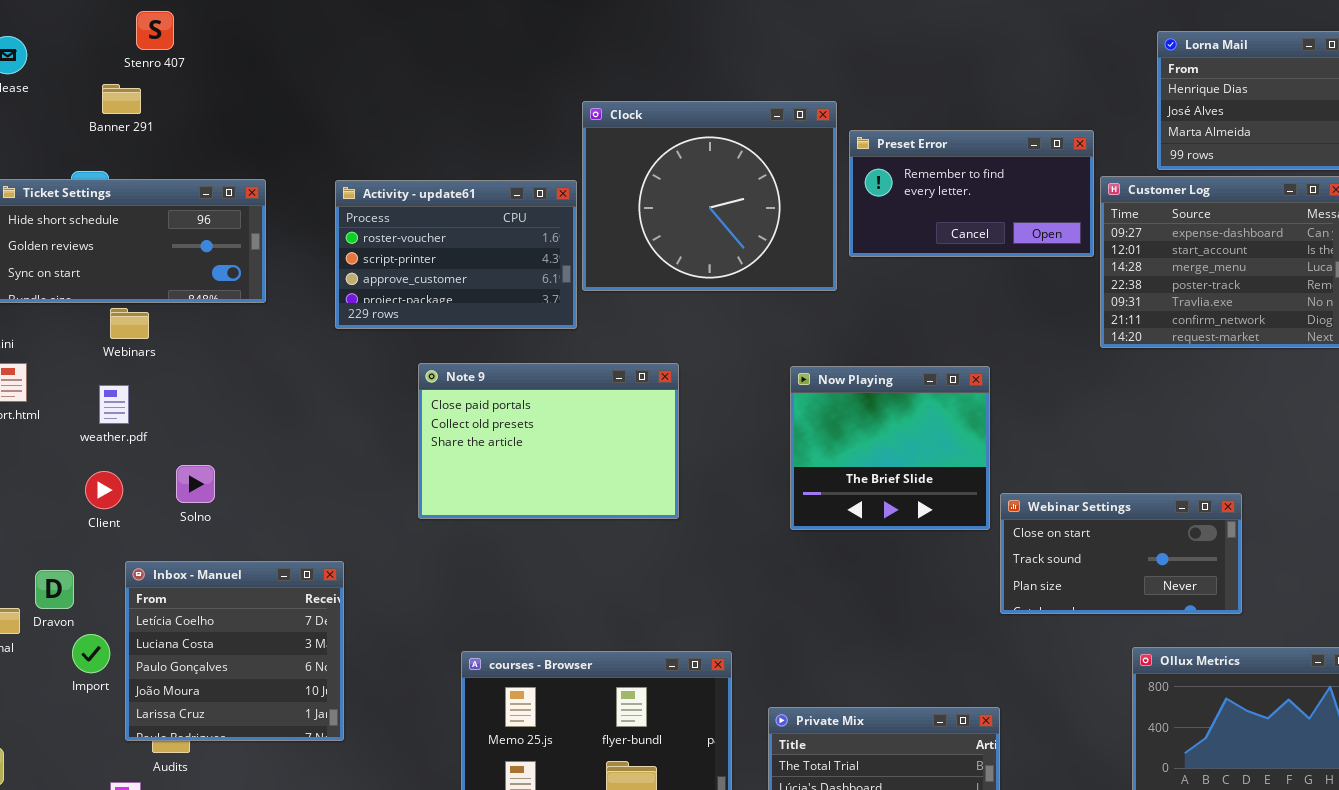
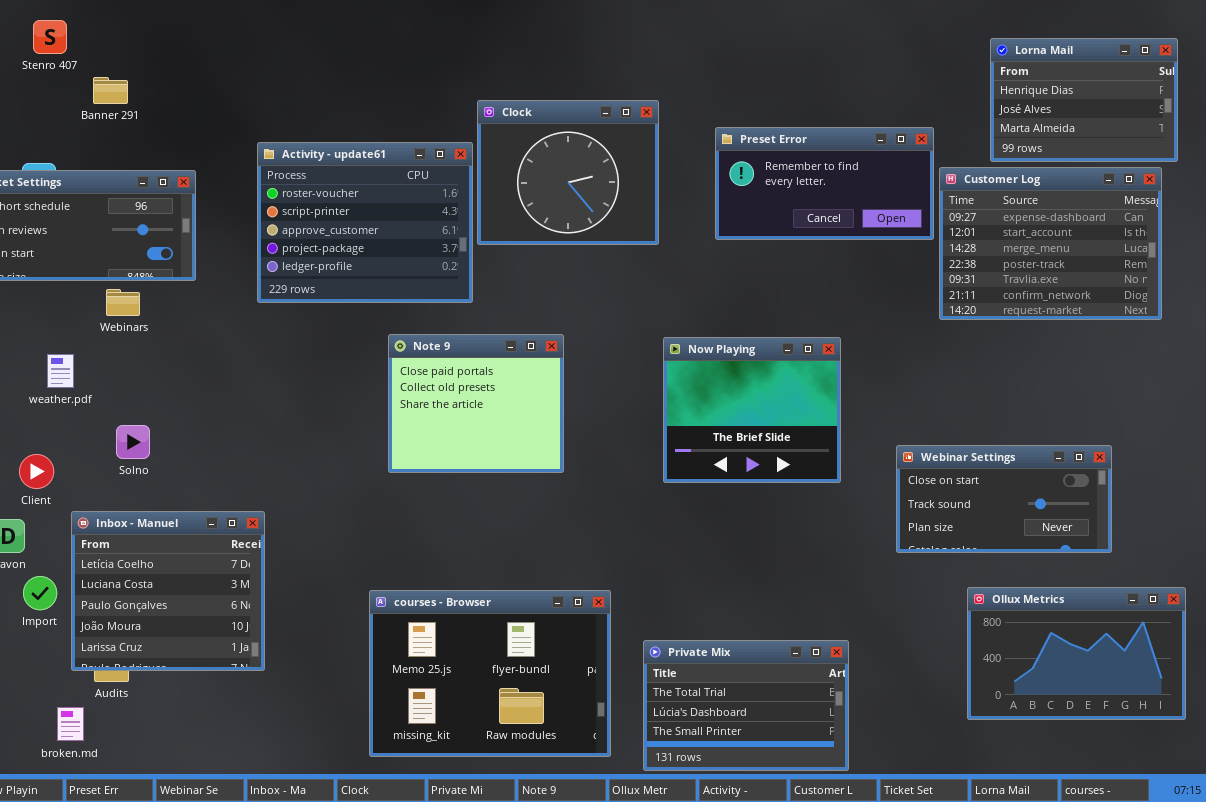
Stenro 407: [136,11,174,50] -> [33,20,67,54], moved
Banner 291: [102,84,141,114] -> [93,77,128,104], moved
Clock: [582,101,837,291] -> [477,100,659,245], resized
Activity - update61: [335,180,577,329] -> [257,142,473,303], resized
Webinars: [110,308,149,339] -> [106,289,140,316], moved
Note 9: [418,363,679,519] -> [388,334,564,473], resized
Client: [85,471,123,509] -> [19,454,54,489], moved
Webinar Settings: [1000,493,1242,614] -> [896,445,1112,553], moved

